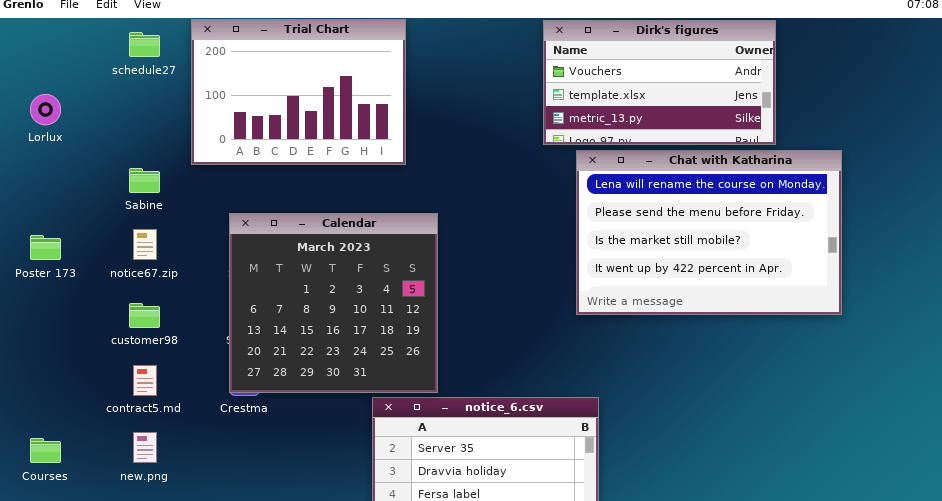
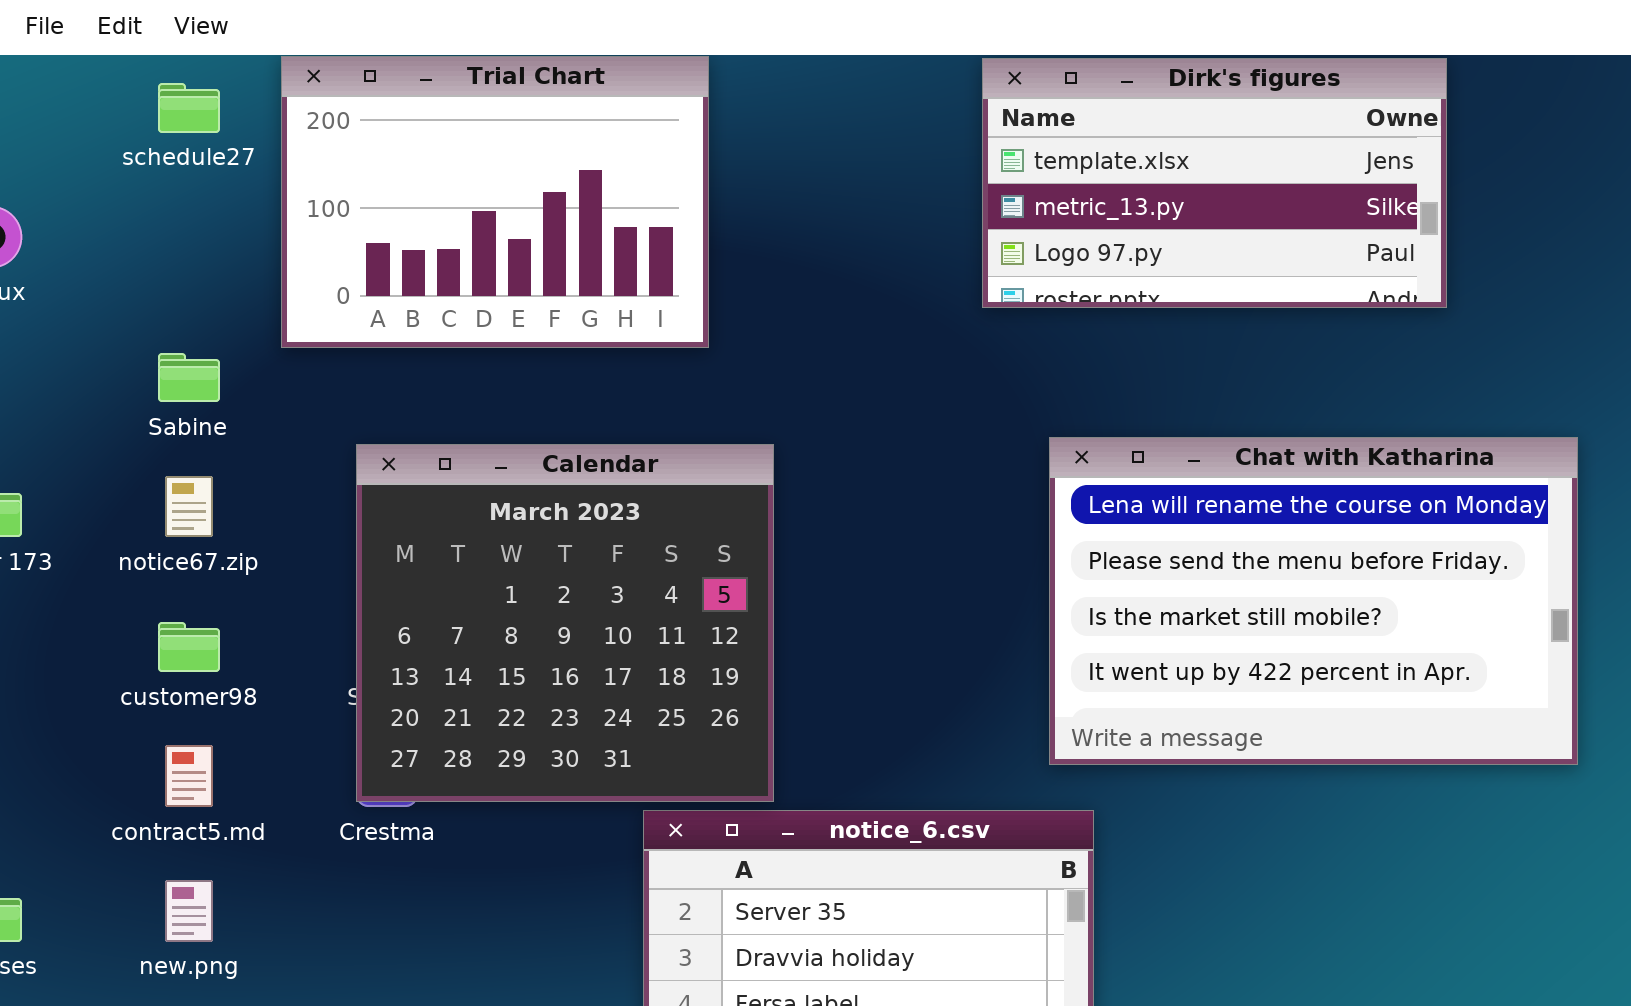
Dirk's figures: [543,20,776,145] -> [982,58,1447,308], scrolled down 1 row
Chat with Katharina: [576,150,842,315] -> [1049,437,1578,765], moved

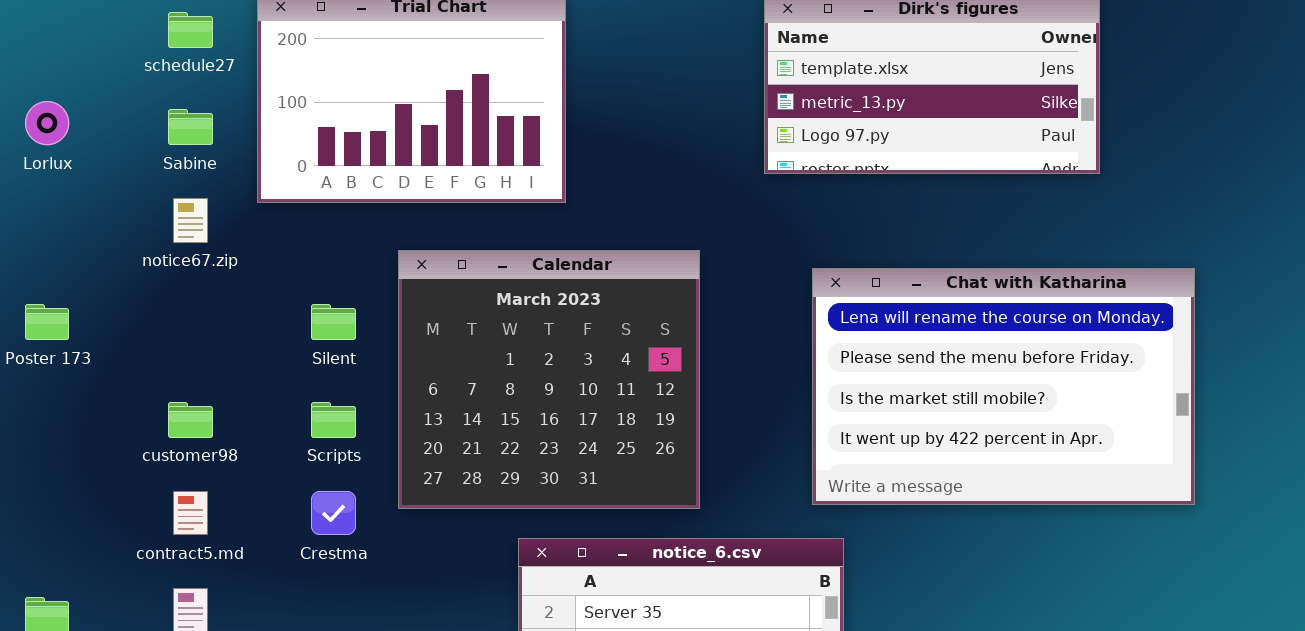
Sabine: [158,353,220,402] -> [168,109,213,145], moved
Calendar: [356,444,774,802] -> [398,250,700,509], moved
notice67.zip: [165,476,213,537] -> [173,198,208,243], moved

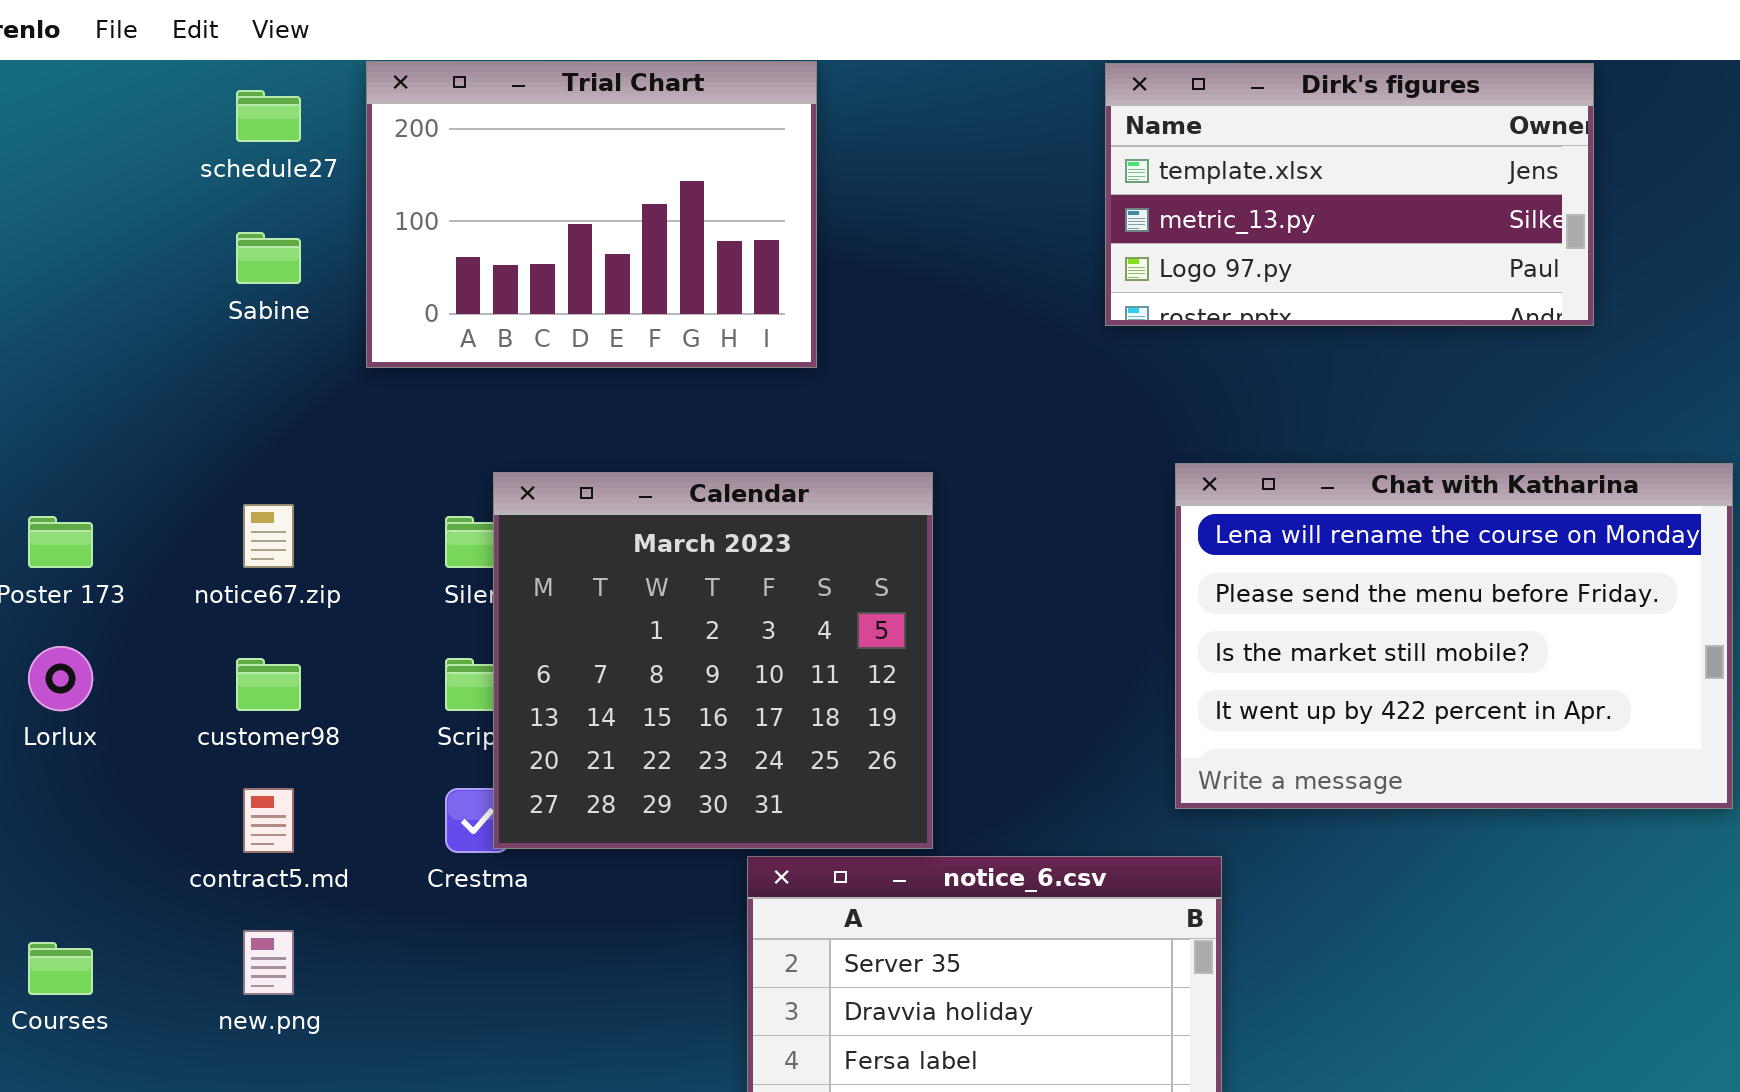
Lorlux: [25,101,69,145] -> [28,646,93,711], moved
notice67.zip: [173,198,208,243] -> [243,504,294,568], moved
Calendar: [398,250,700,509] -> [493,472,933,849], moved

